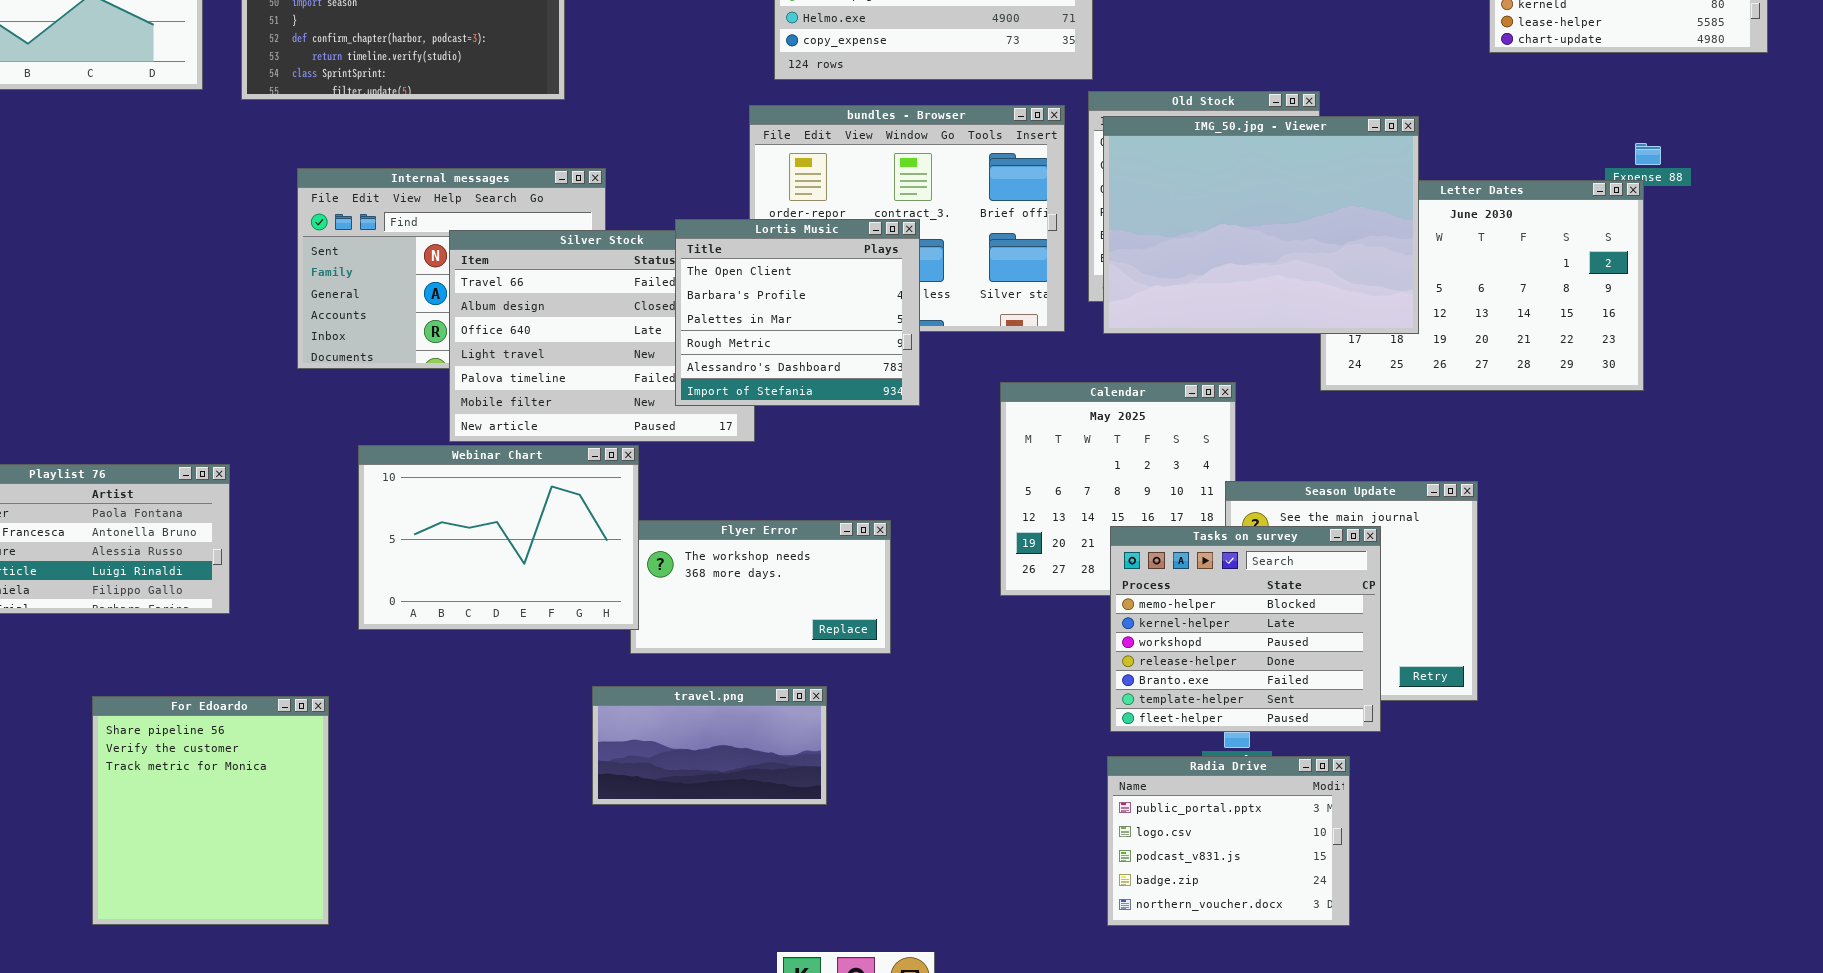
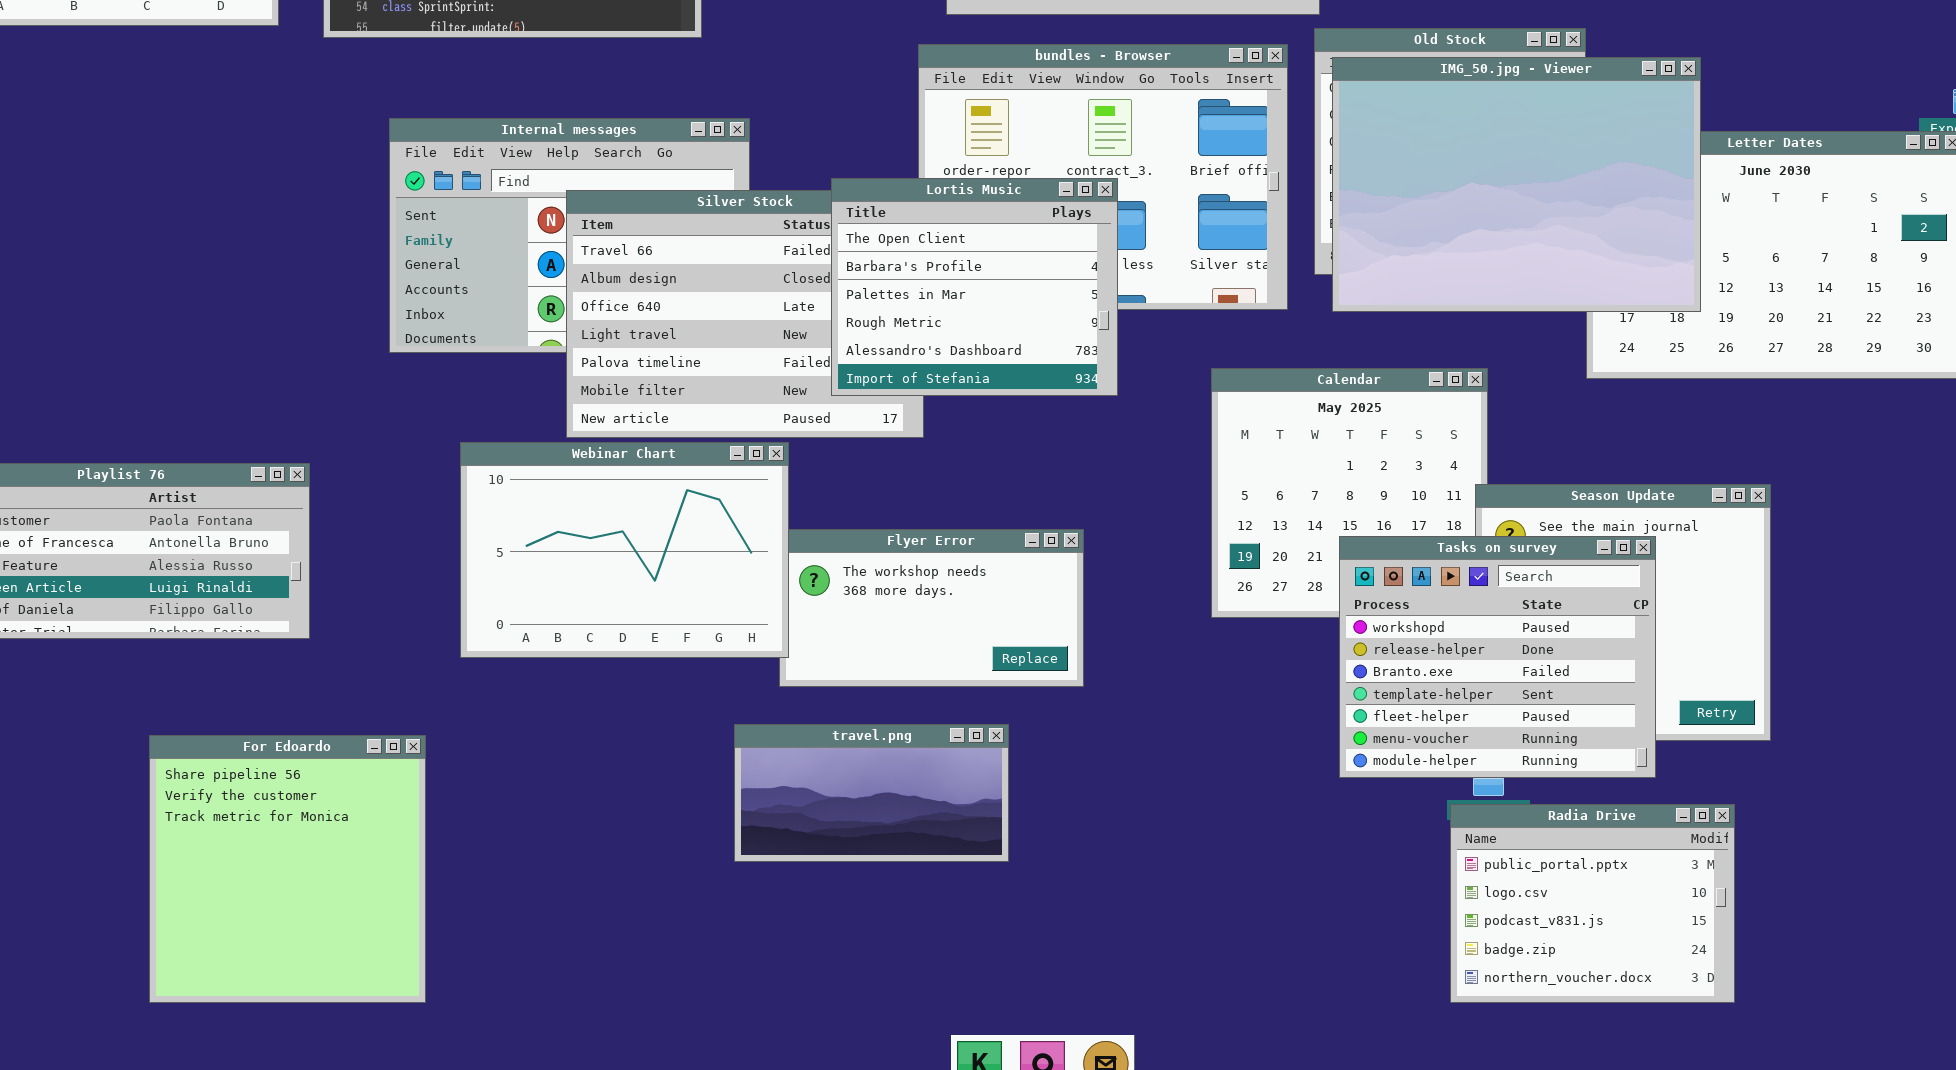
Tasks on survey: [1110,526,1381,732] -> [1339,536,1656,778], scrolled down 2 rows
Radia Drive: [1107,756,1350,926] -> [1450,804,1735,1003], moved

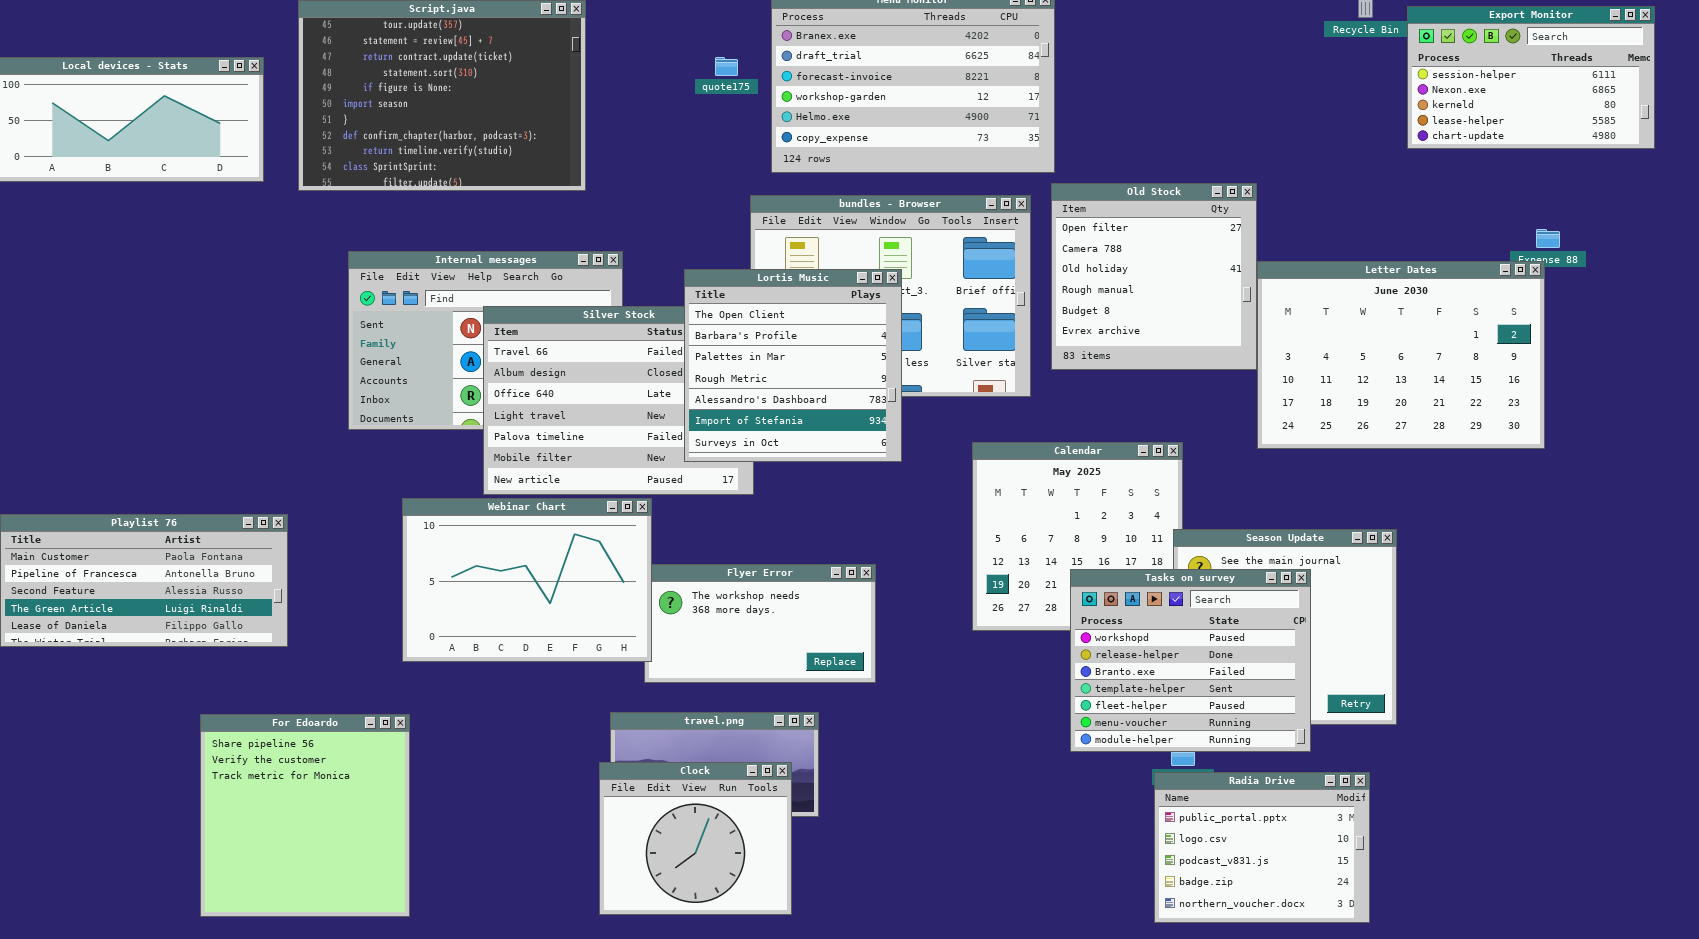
IMG_50.jpg - Viewer: [1332,57,1701,312] -> none, closed
Lortis Music: [831,178,1118,396] -> [684,269,902,462], resized
For Edoardo: [149,735,426,1003] -> [200,714,410,917], moved
Clock: none -> [599,762,792,915], opened

